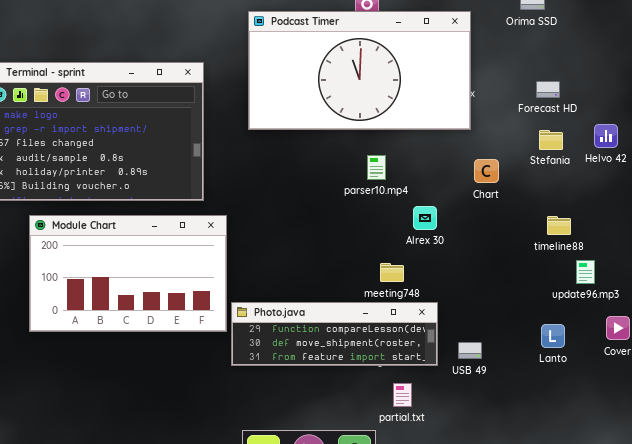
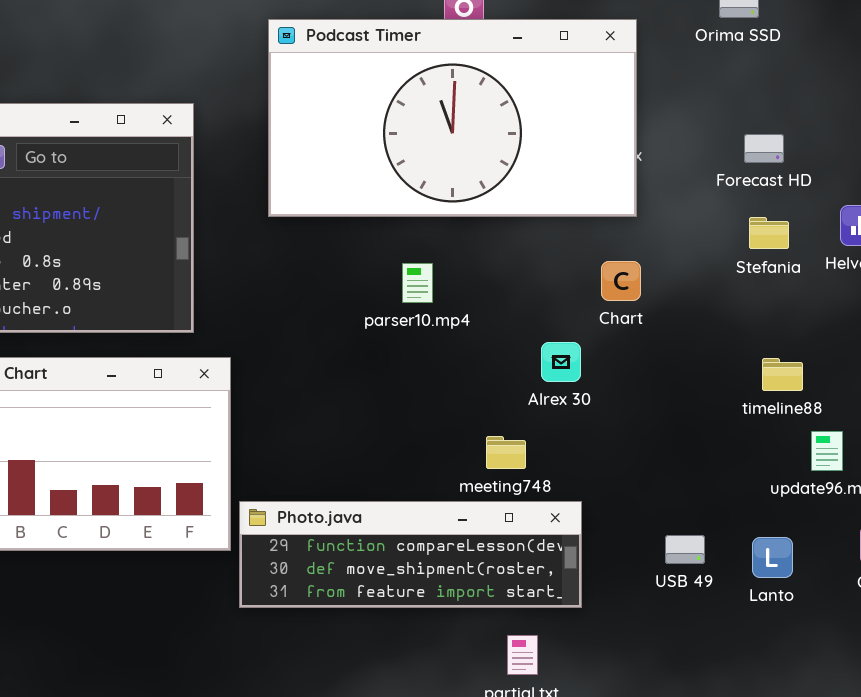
parser10.mp4: [367,155,386,180] -> [402,263,433,303], moved
Chart: [474,159,499,183] -> [601,261,641,301], moved
USB 49: [458,342,482,359] -> [665,535,705,564], moved

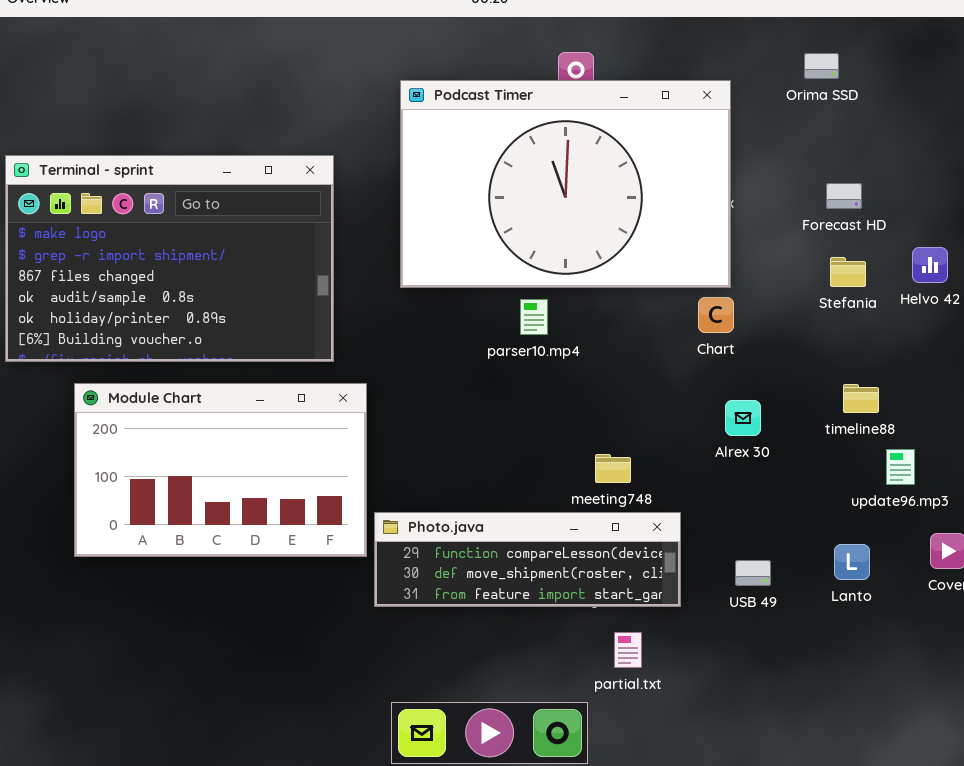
Podcast Timer: [268,19,637,217] -> [400,80,731,288], resized
Alrex 30: [541,342,581,382] -> [725,400,761,436], moved
USB 49: [665,535,705,564] -> [735,560,771,586], moved

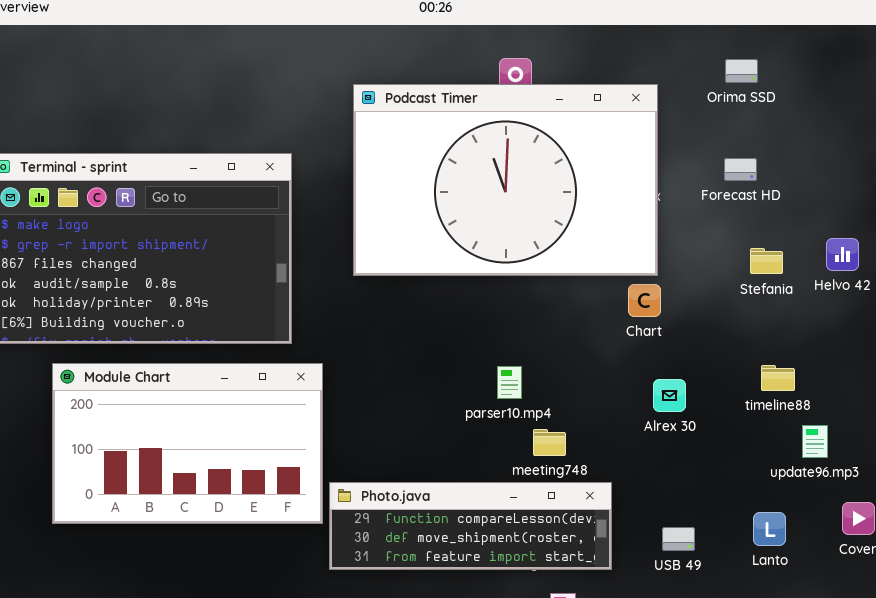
Forecast HD: [826,183,862,209] -> [724,158,757,181], moved
parser10.mp4: [520,299,548,335] -> [497,366,522,399], moved

